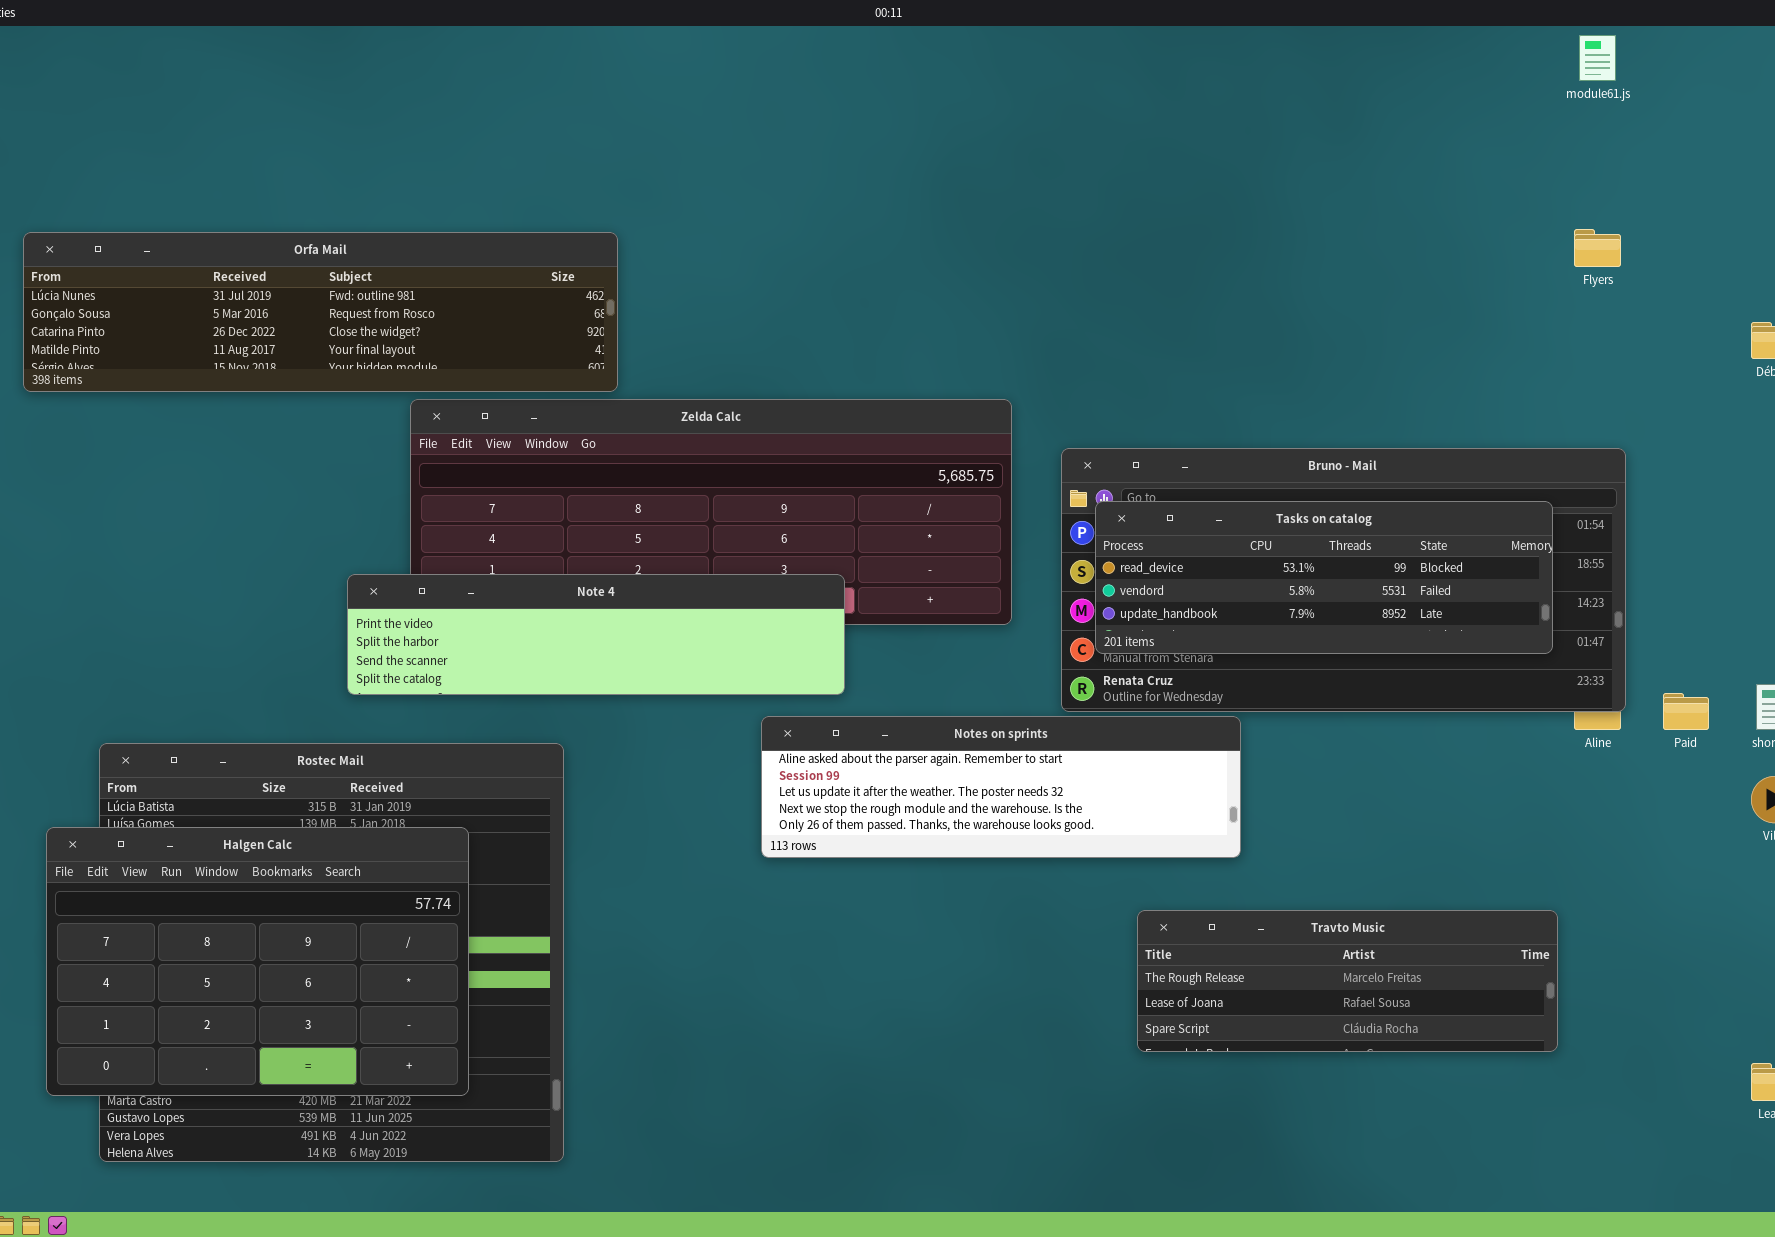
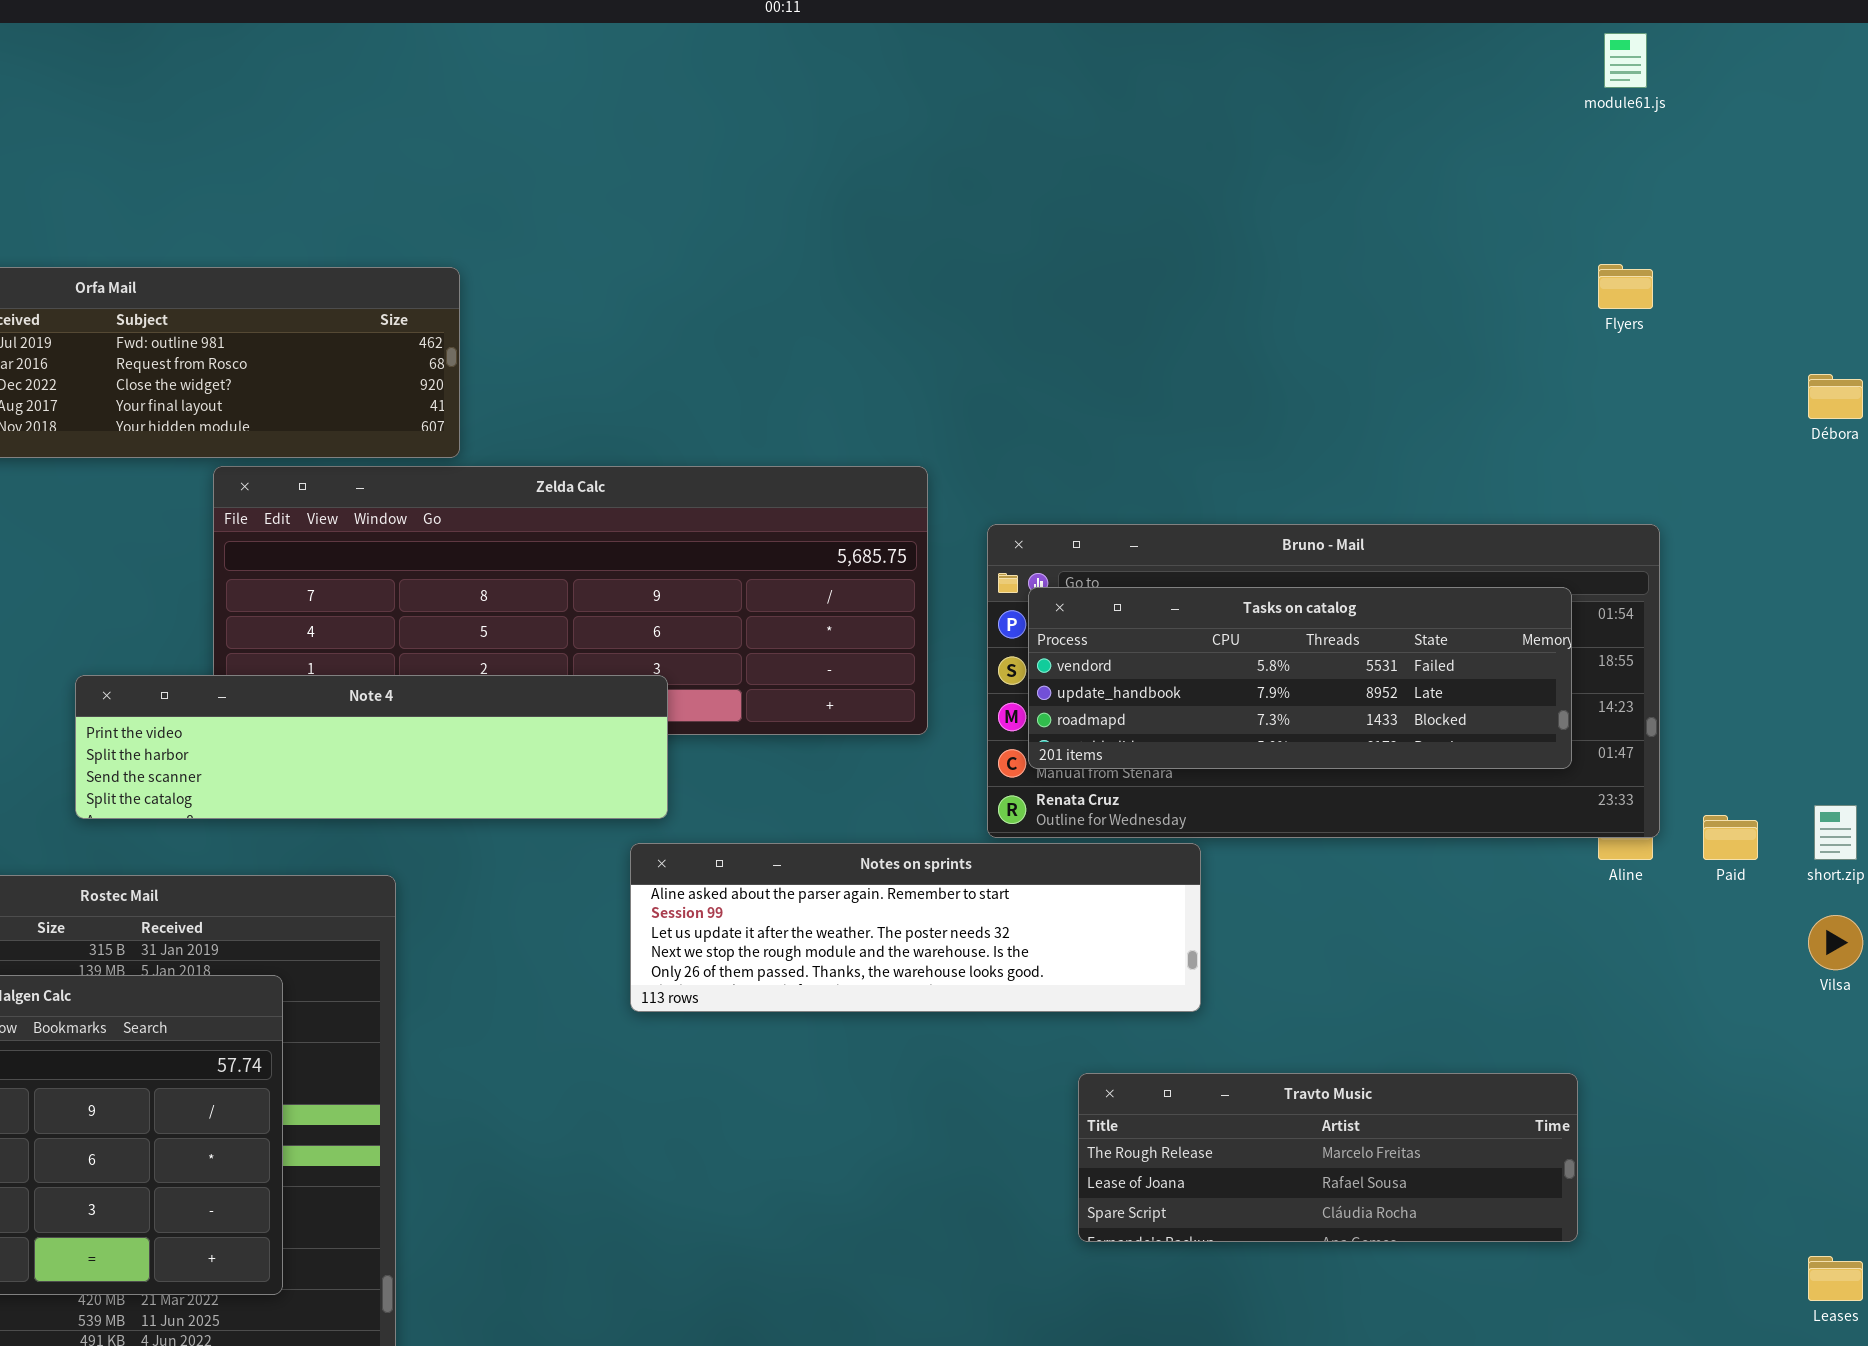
Tasks on catalog: [1095,501,1553,654] -> [1028,587,1572,769], scrolled down 1 row
Note 4: [347,574,845,695] -> [75,675,668,819], moved

